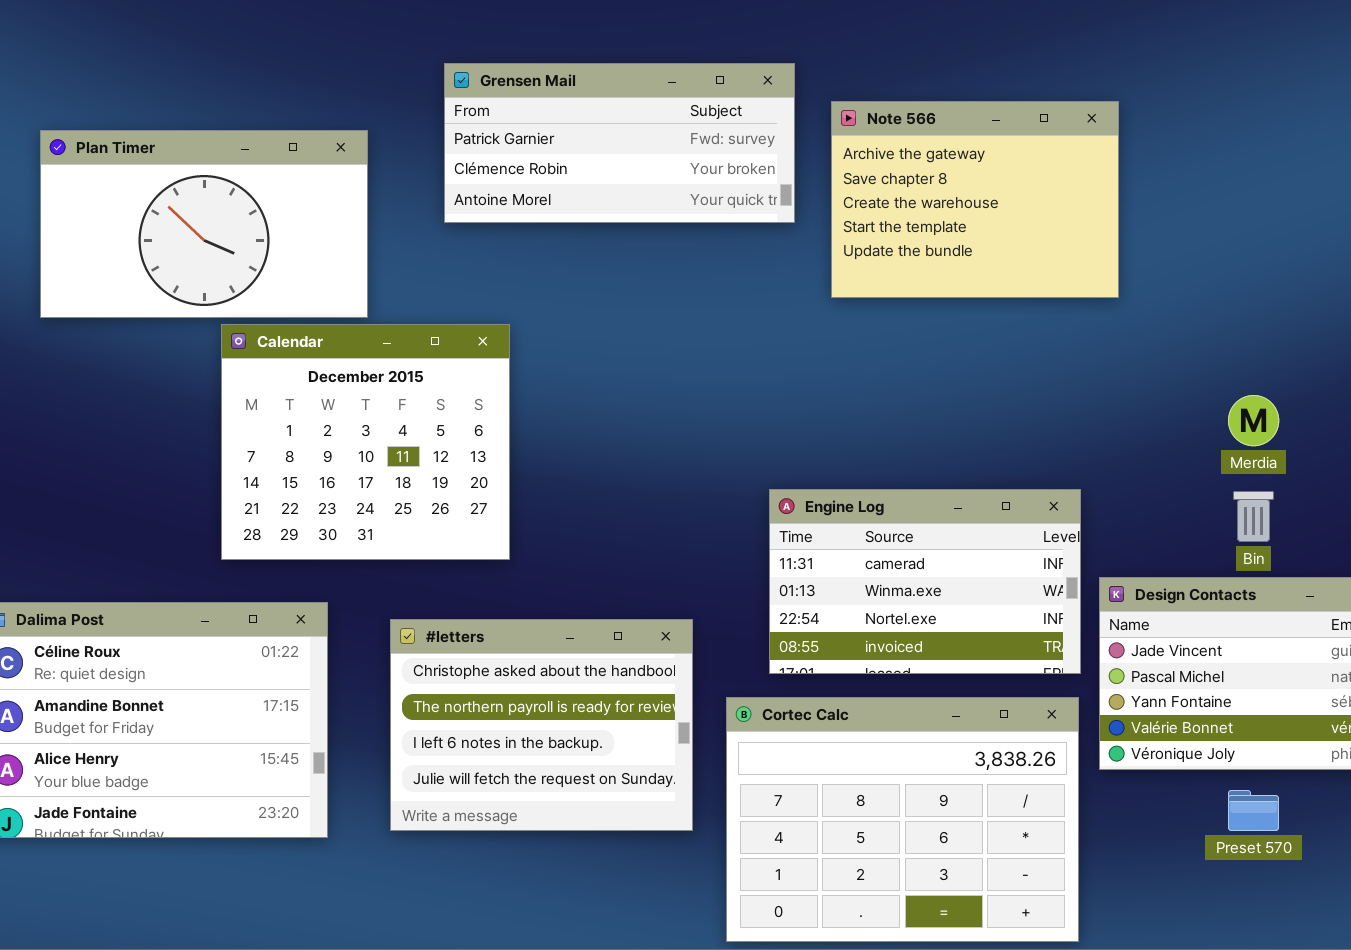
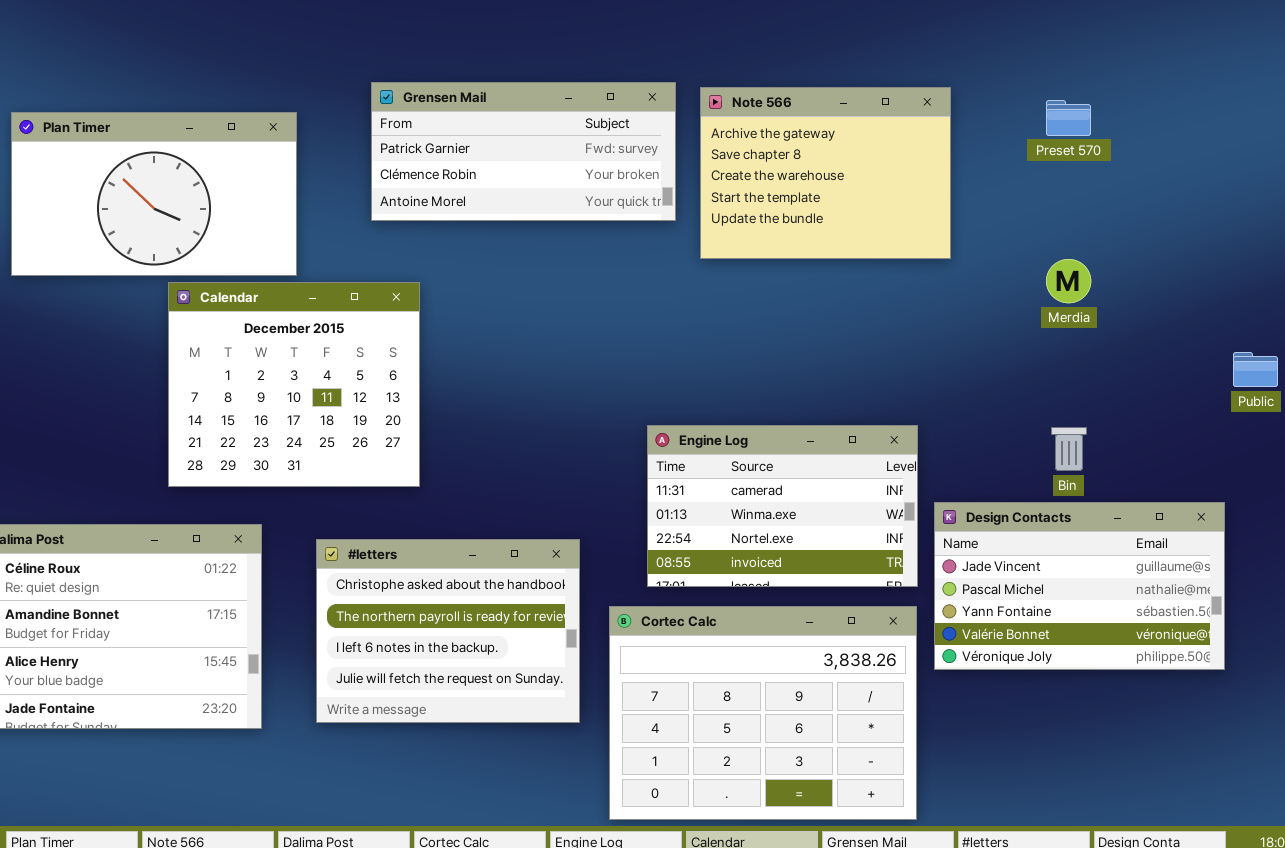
Grensen Mail: [444,63,795,223] -> [371,82,676,221], moved
Merdia: [1228,395,1279,446] -> [1046,259,1091,303], moved
Preset 570: [1228,790,1279,831] -> [1046,100,1091,136], moved

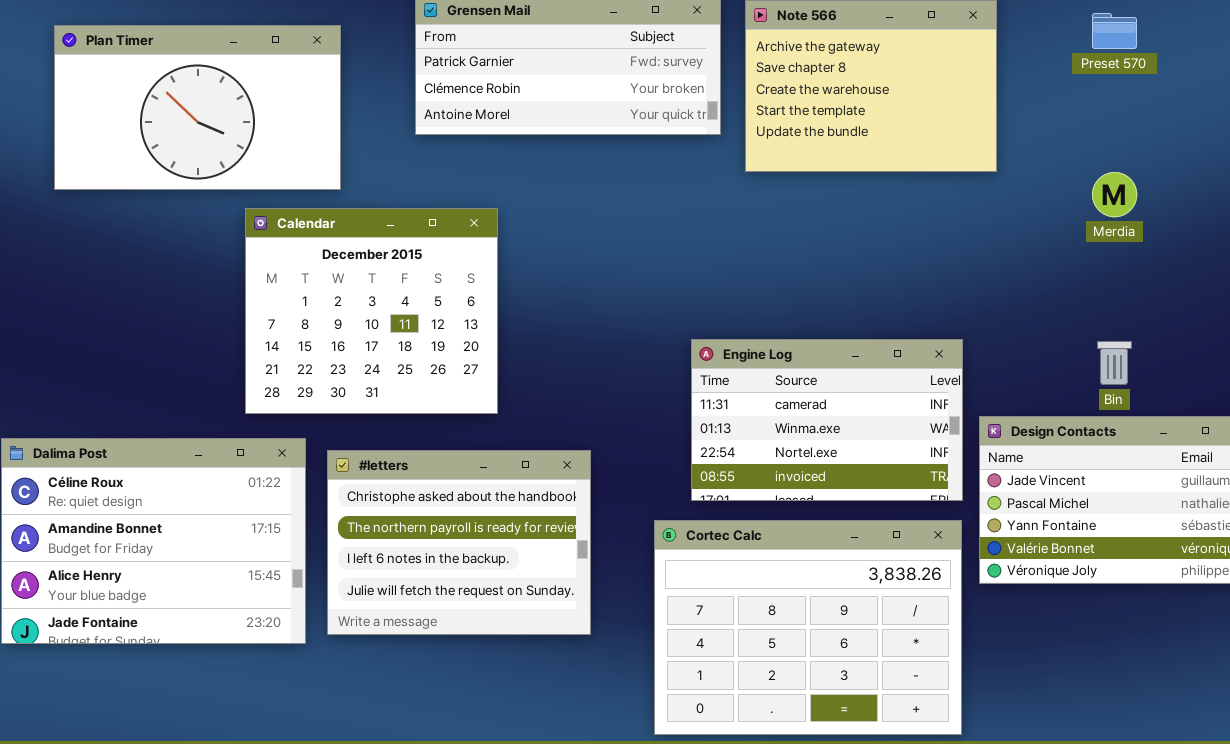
Calendar: [168,282,420,487] -> [245,208,498,414], moved
#letters: [316,539,580,723] -> [327,450,591,635], moved

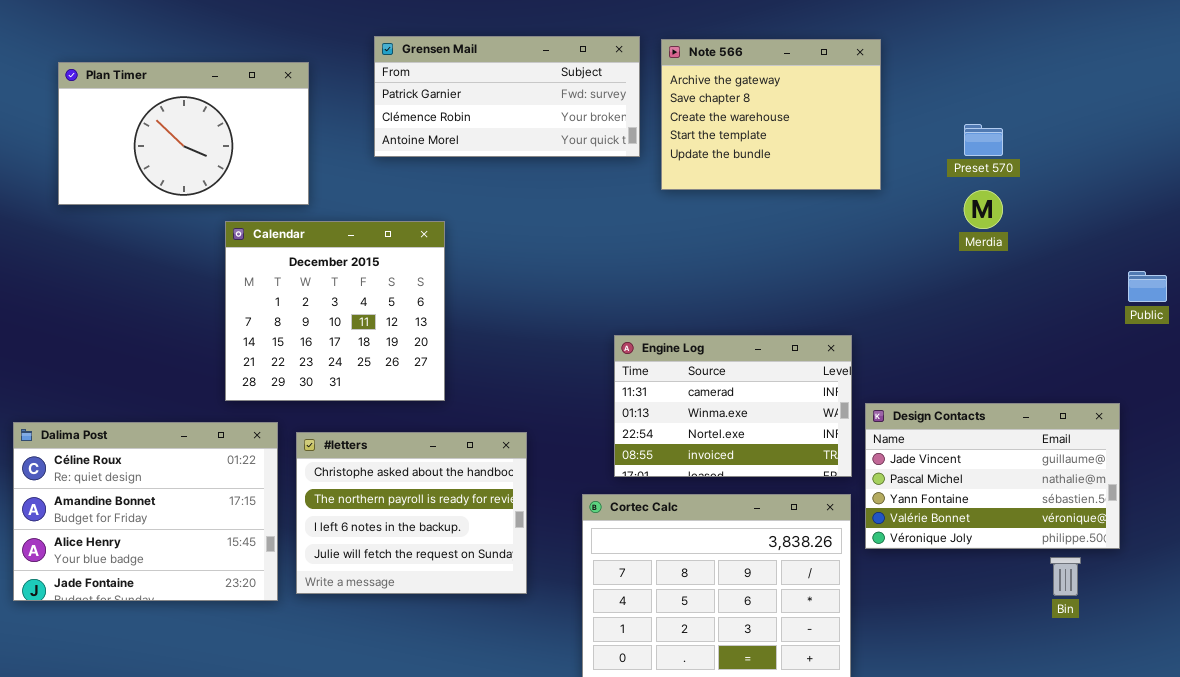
Preset 570: [1092,13,1137,49] -> [964,124,1003,156], moved
Bin: [1097,341,1132,385] -> [1050,557,1081,596], moved

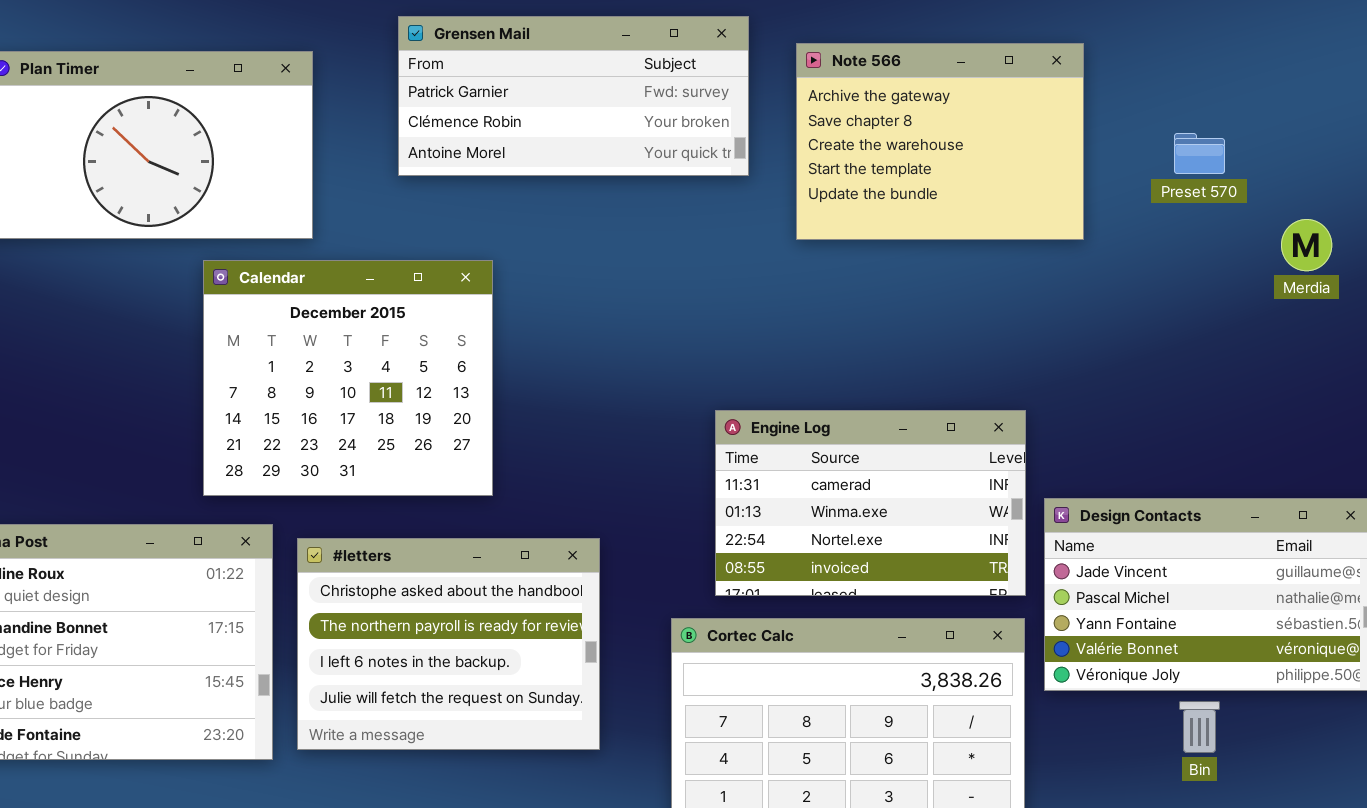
Note 566: [661,39,881,190] -> [796,43,1084,240], moved
Merdia: [964,190,1003,229] -> [1281,219,1332,271], moved
Bin: [1050,557,1081,596] -> [1179,701,1220,753], moved

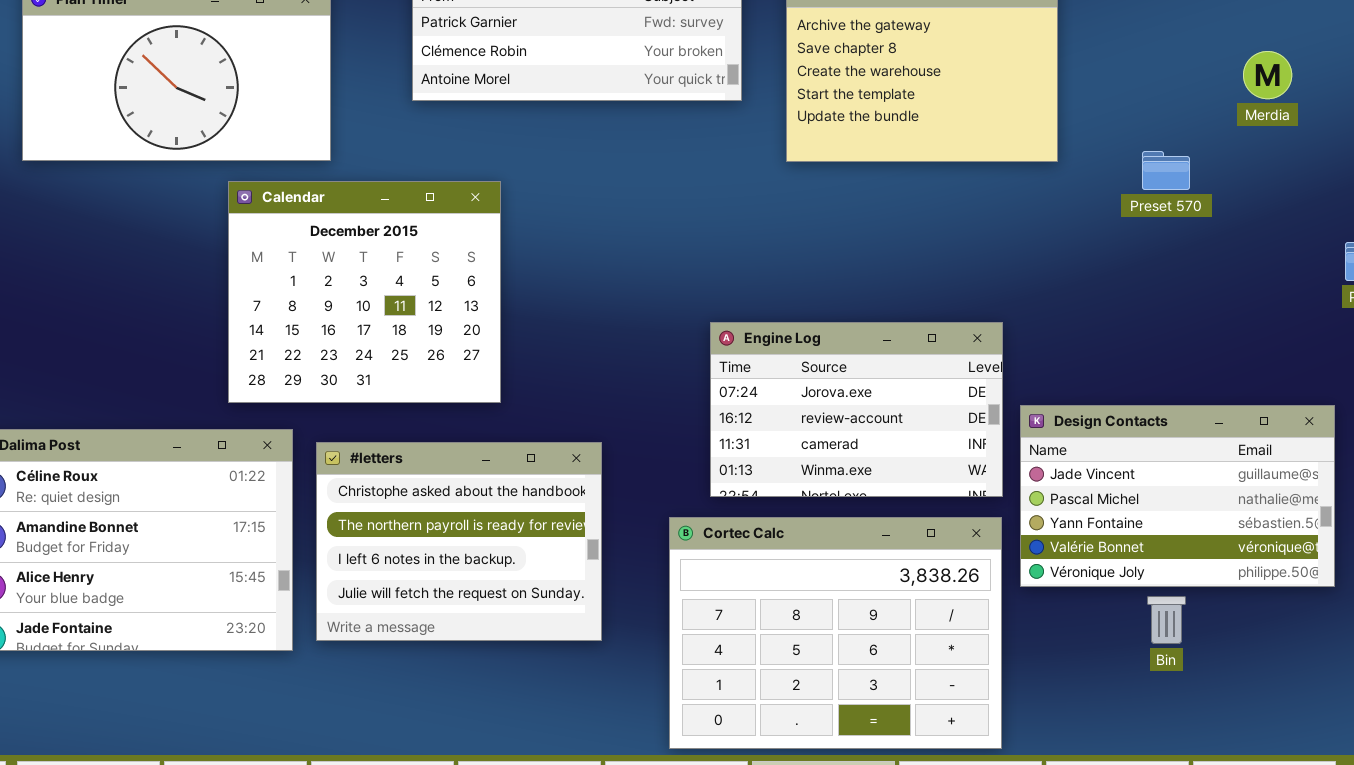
Preset 570: [1174,133,1225,174] -> [1142,151,1190,190], moved
Merdia: [1281,219,1332,271] -> [1243,51,1292,99], moved
Engine Log: [715,410,1026,596] -> [710,322,1003,497], scrolled up 2 rows

